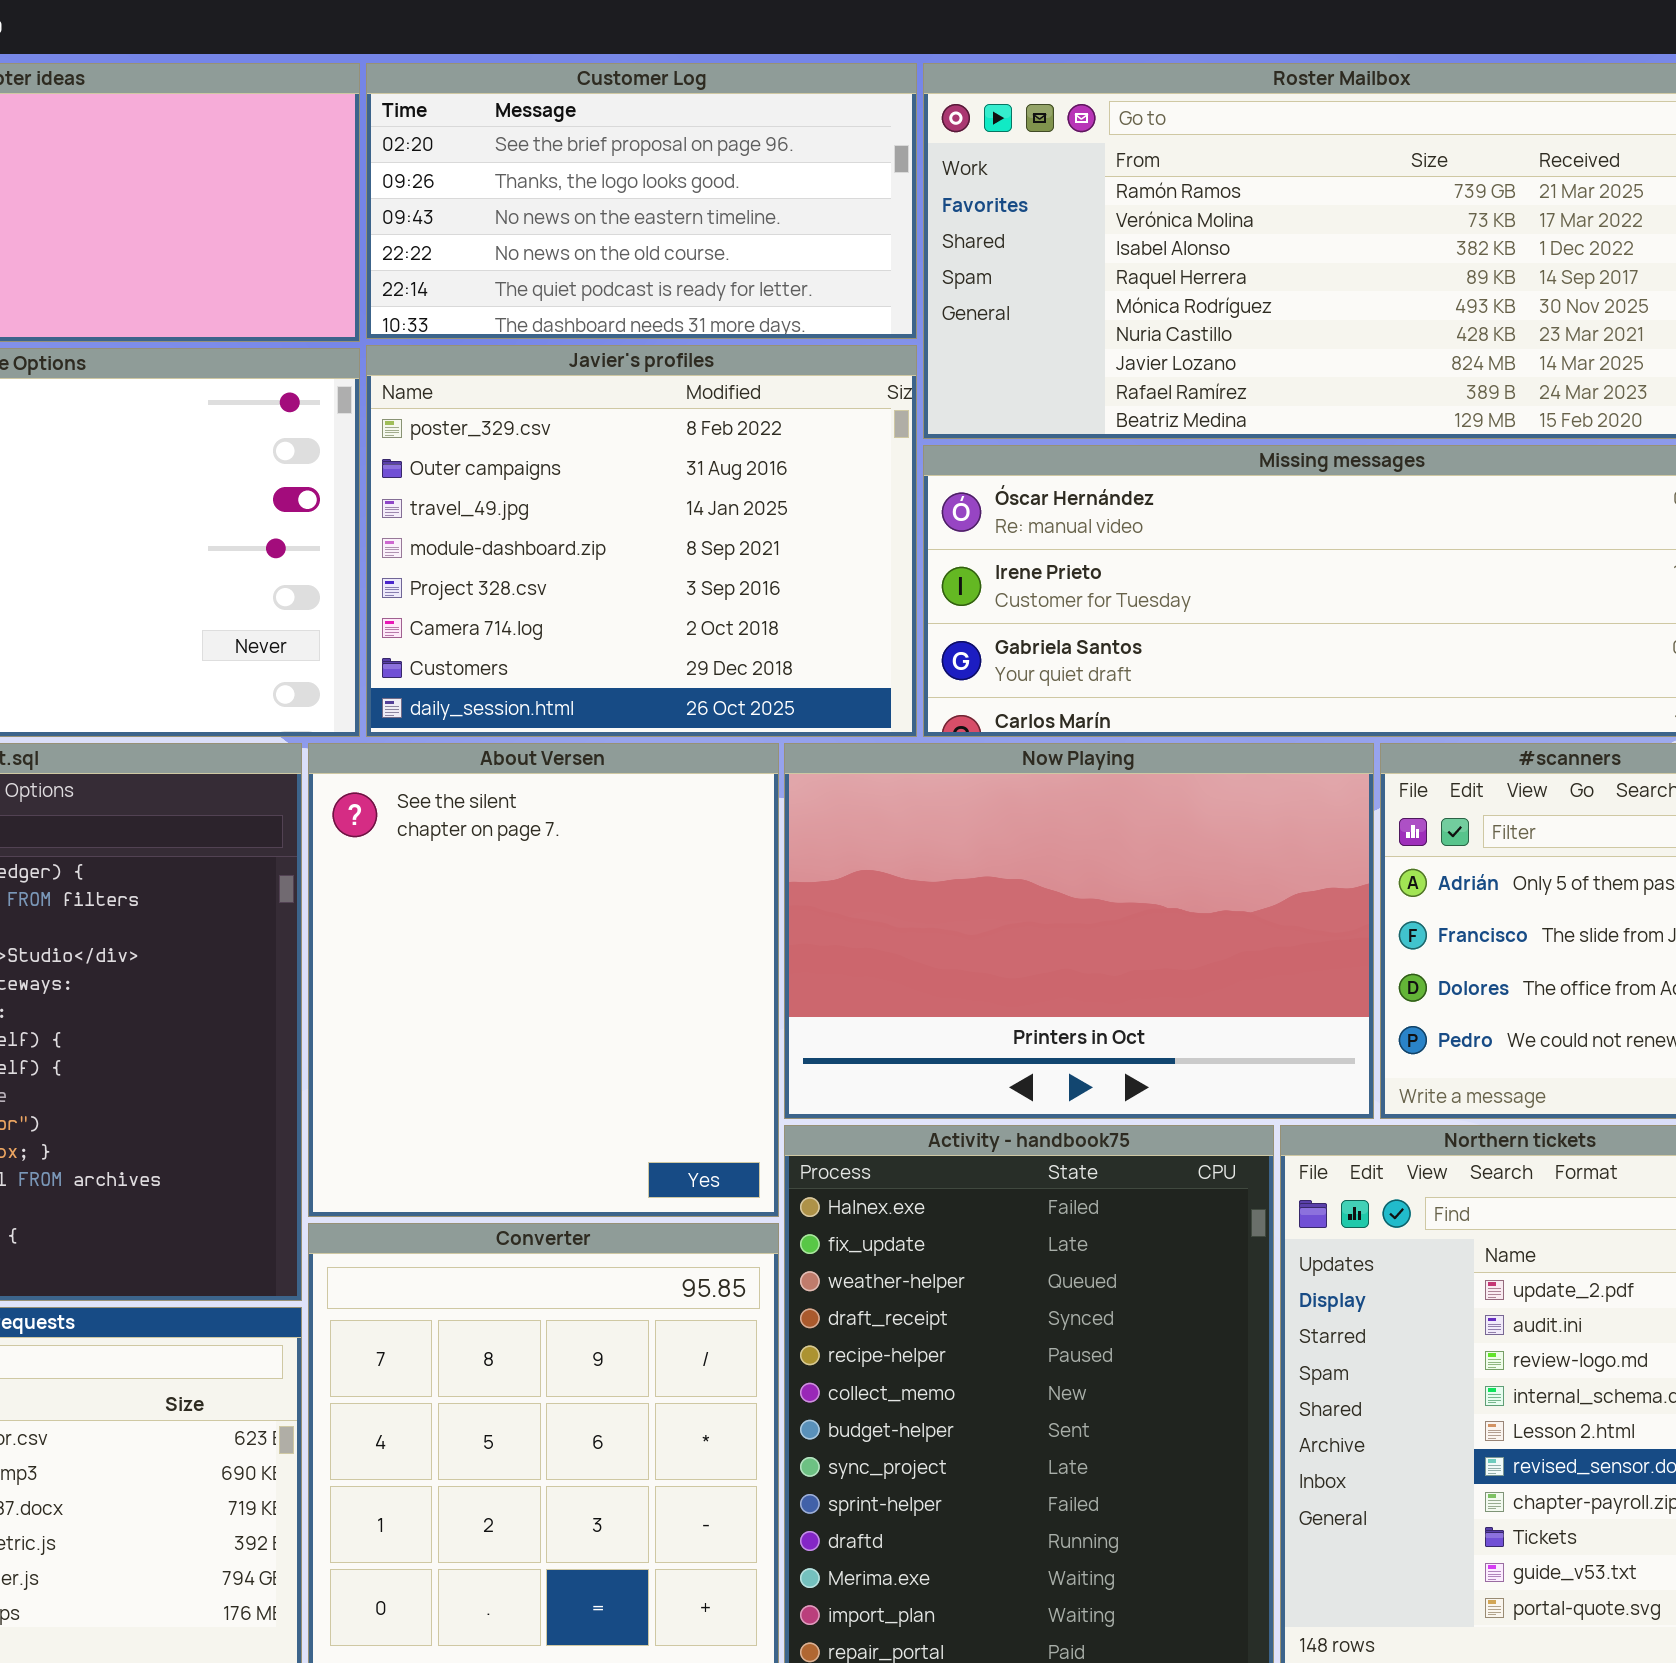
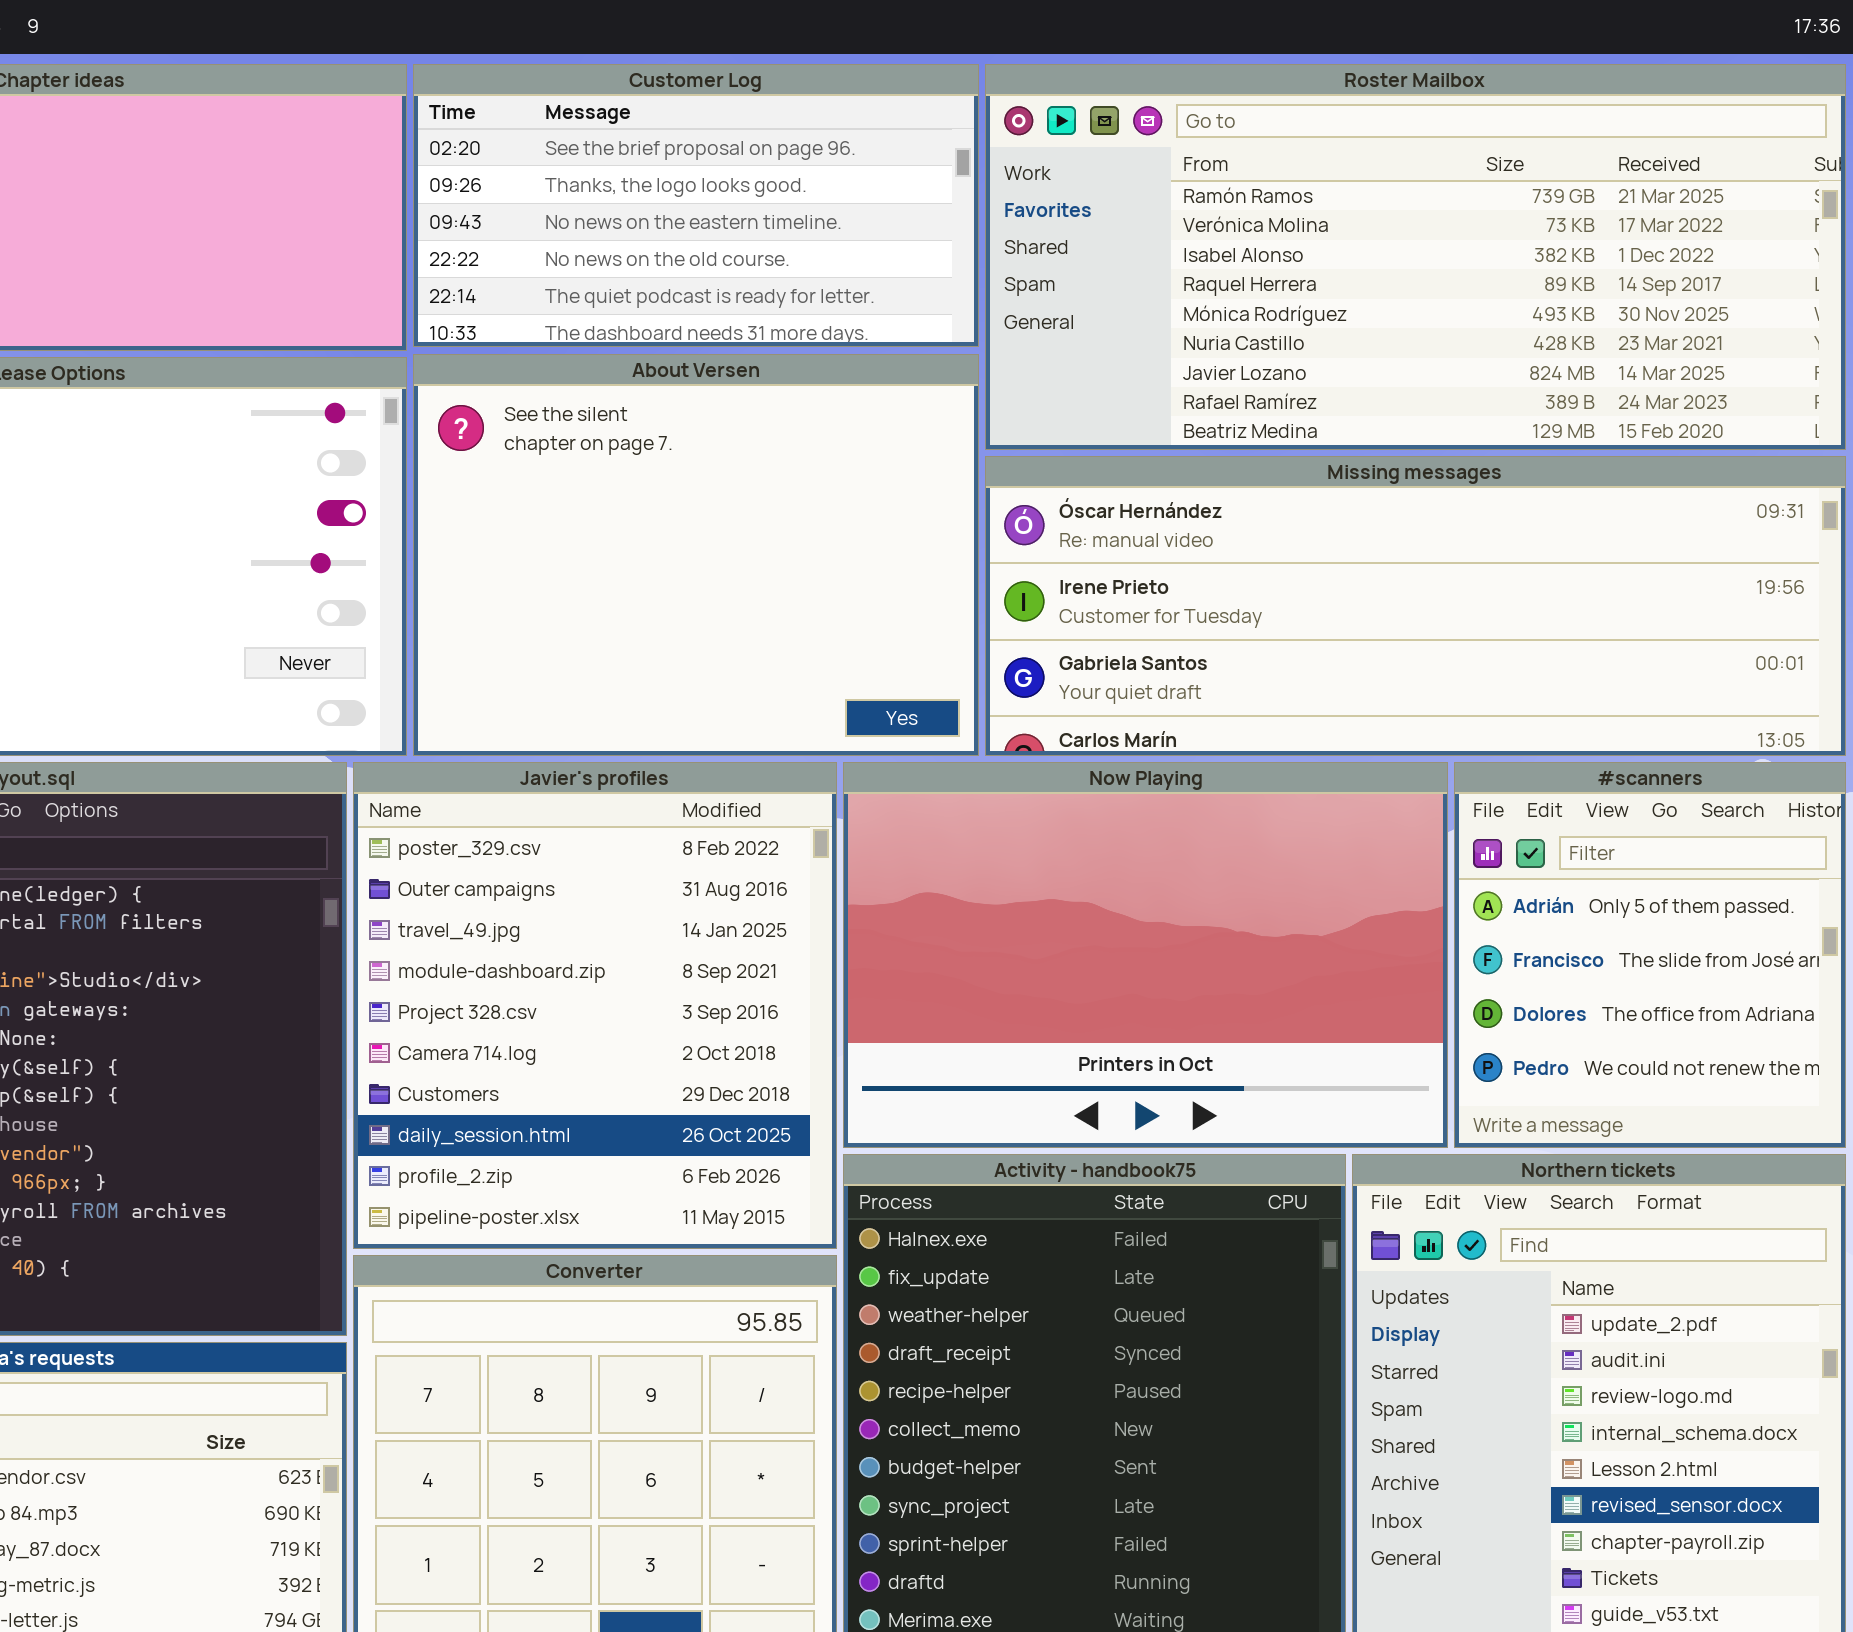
Javier's profiles: [366,345,917,737] -> [353,762,837,1249], moved, resized
About Versen: [308,743,779,1217] -> [413,354,979,756], moved, resized

